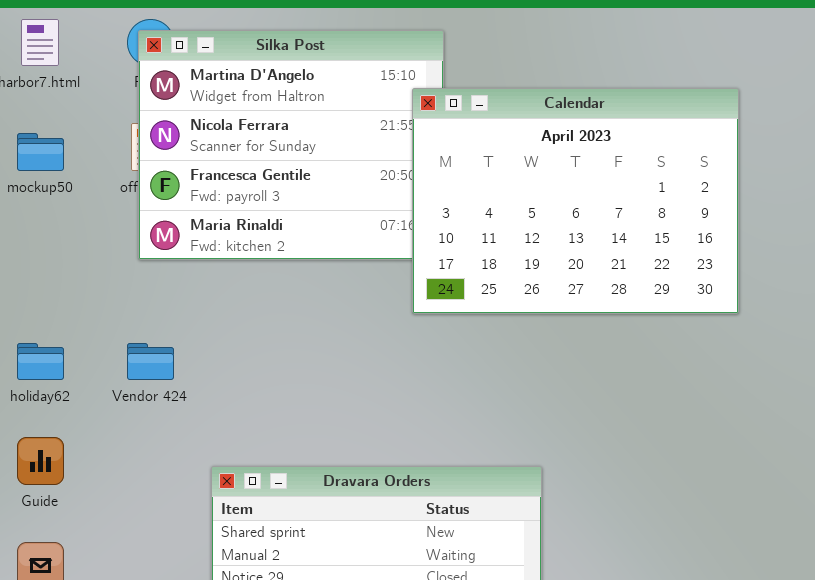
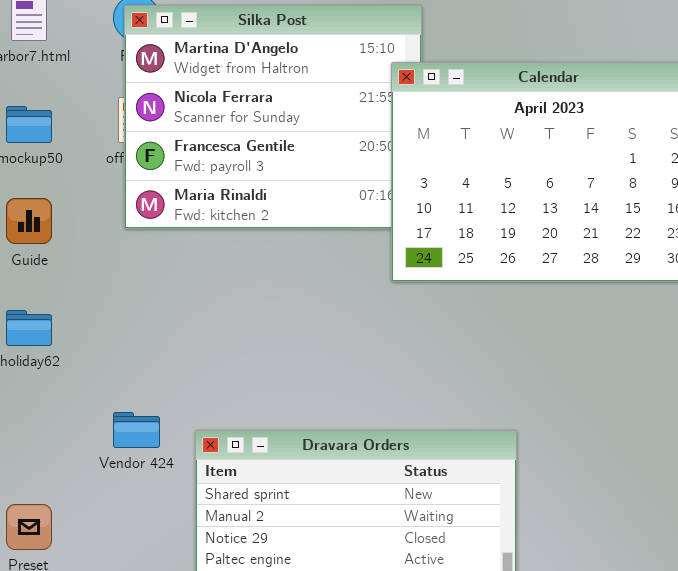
Vendor 424: [127,343,174,380] -> [113,412,160,448], moved
Guide: [17,437,64,485] -> [6,198,52,244], moved

